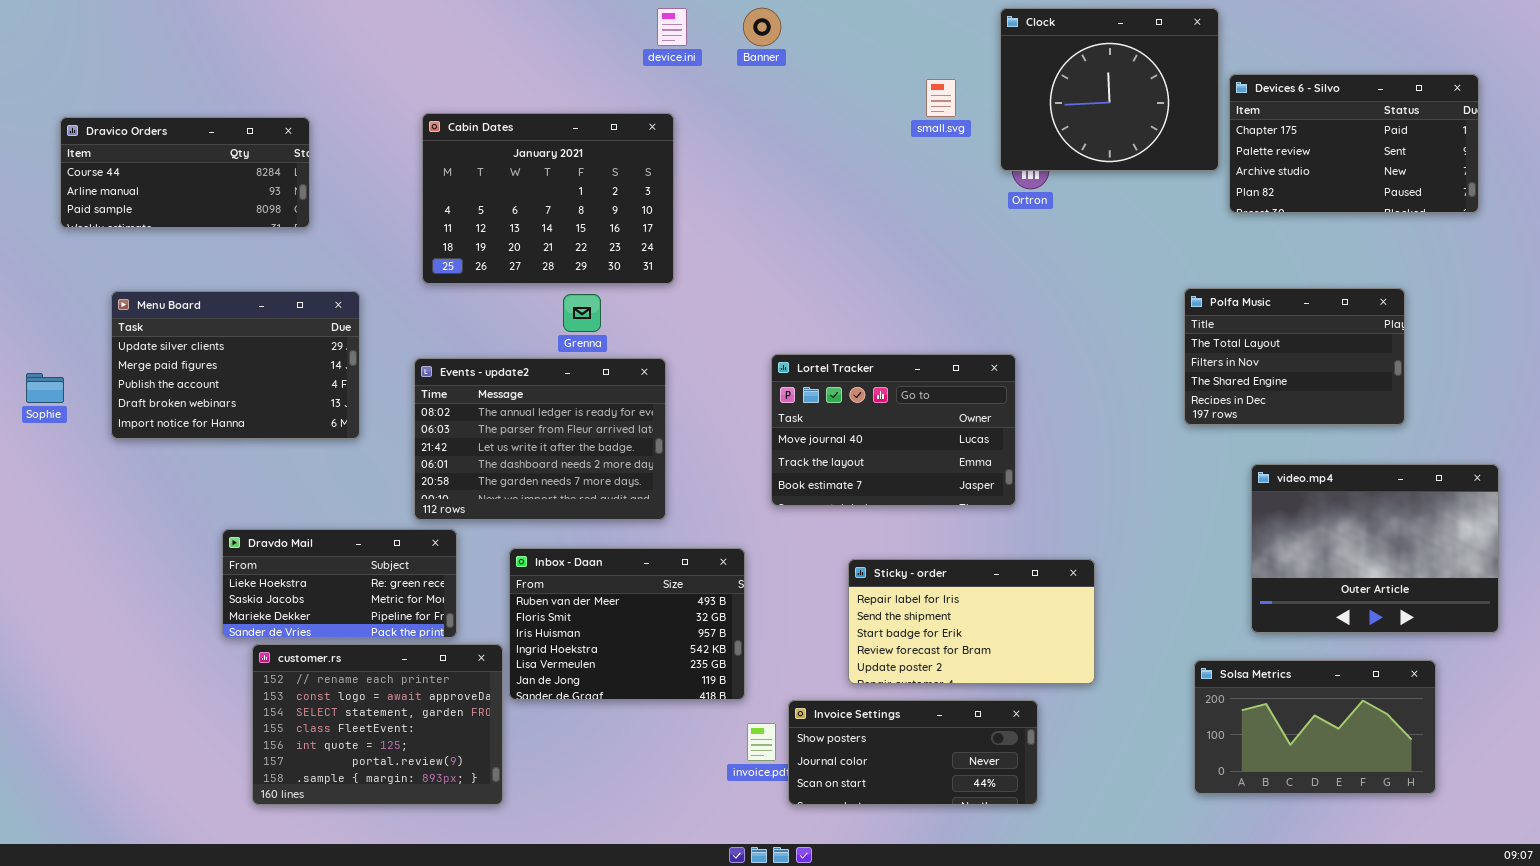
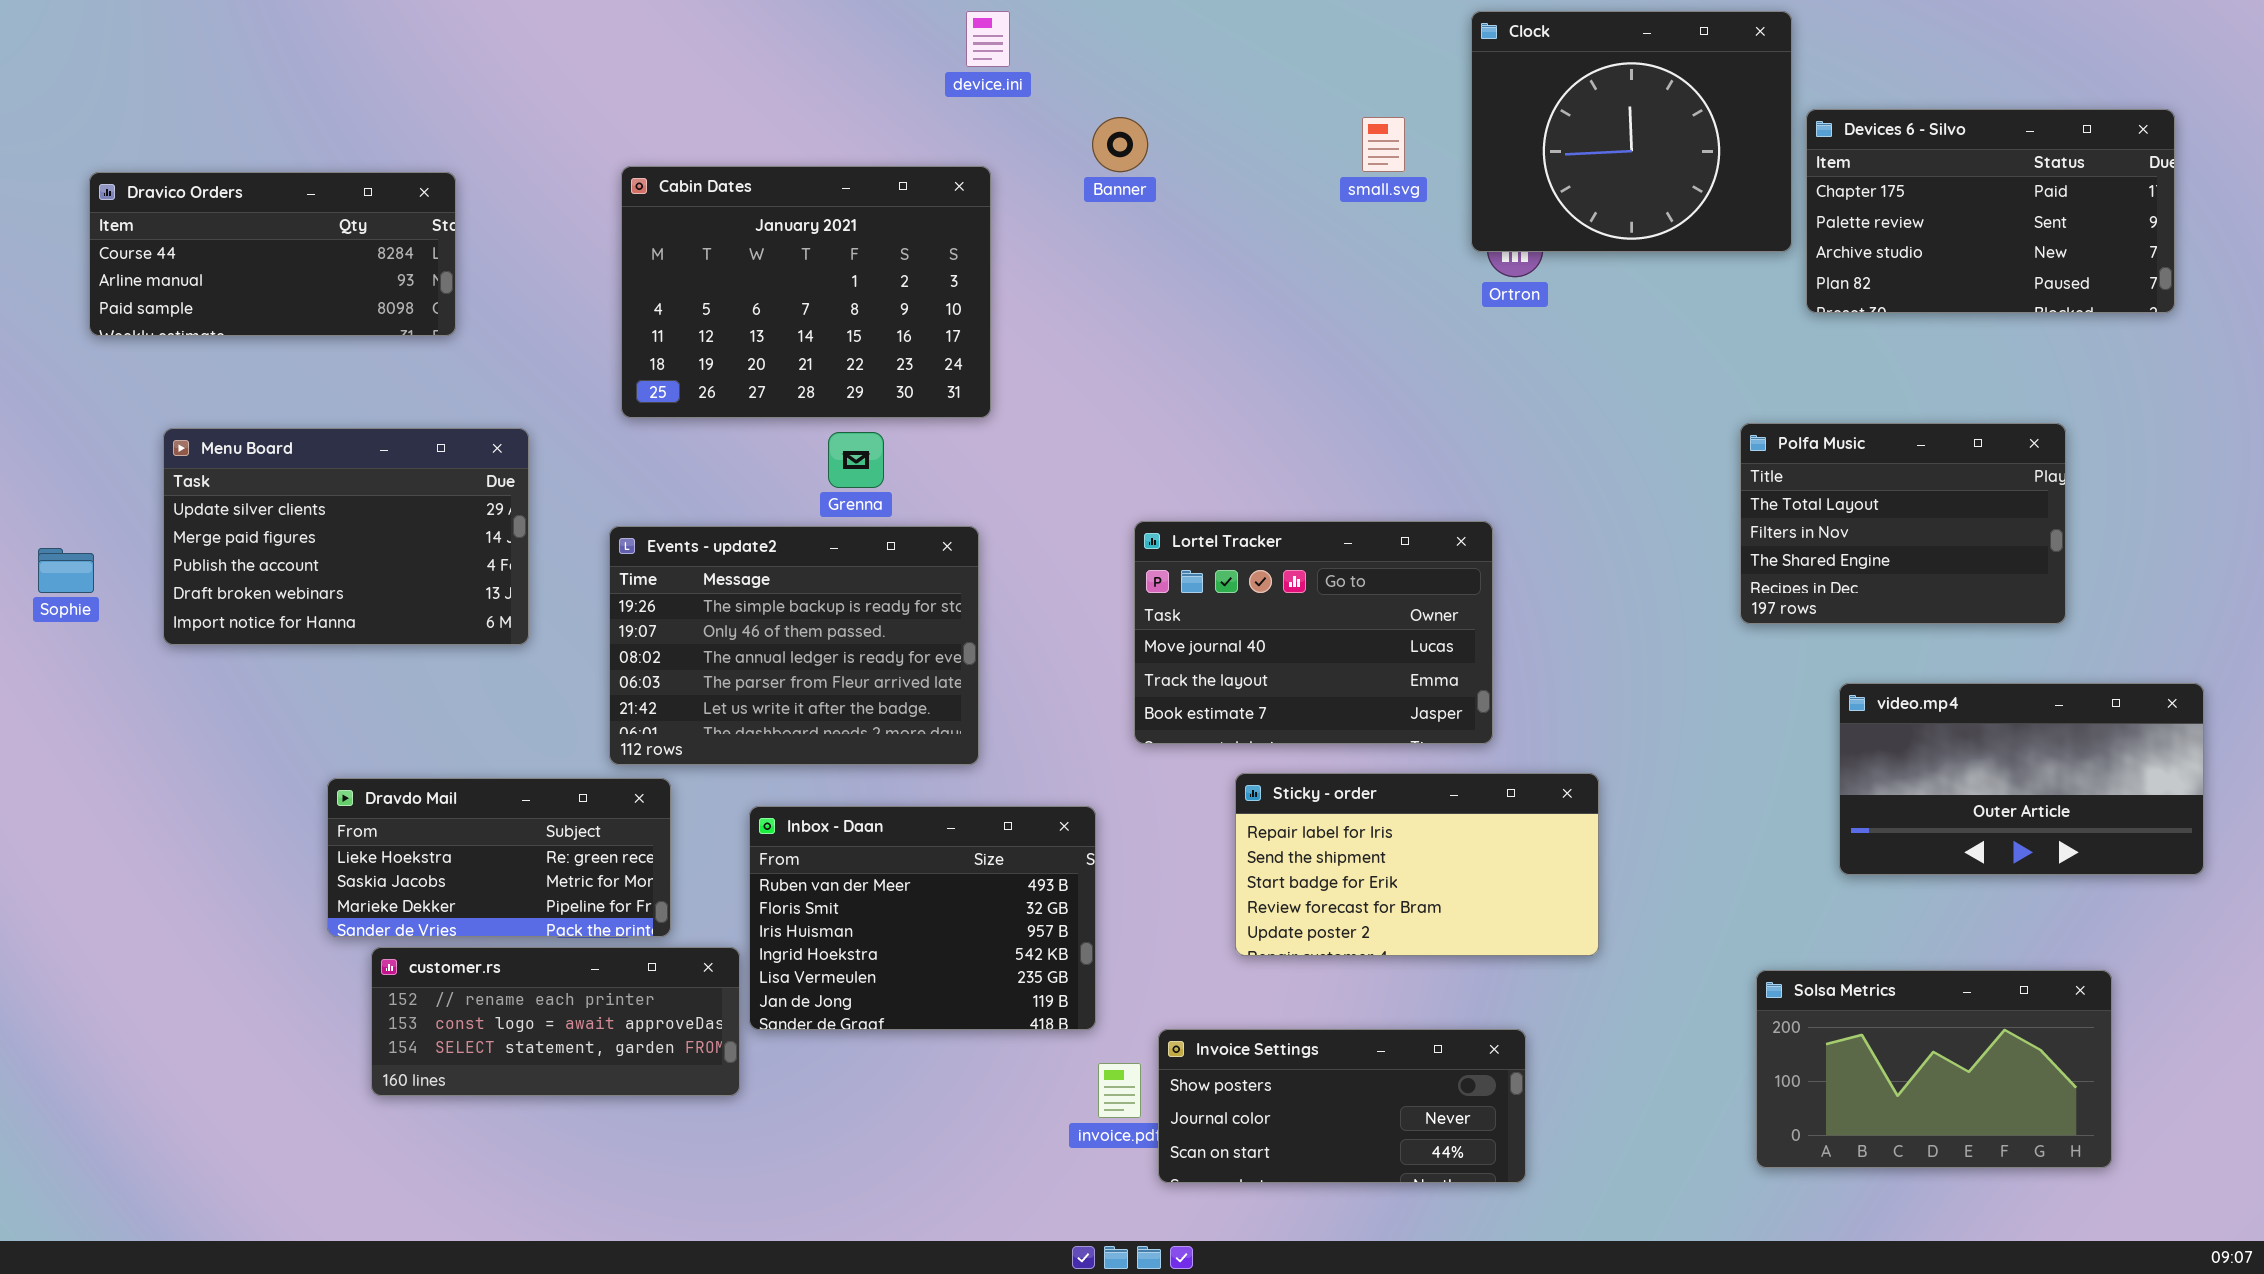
Banner: [743,8,781,46] -> [1092,117,1148,172], moved
Events - update2: [414,358,666,520] -> [609,526,979,765], scrolled up 2 rows
video.mp4: [1251,464,1499,633] -> [1839,683,2204,875], resized
Sticky - order: [848,559,1095,684] -> [1235,773,1599,956], moved
customer.rs: [252,644,503,805] -> [371,947,740,1096], resized

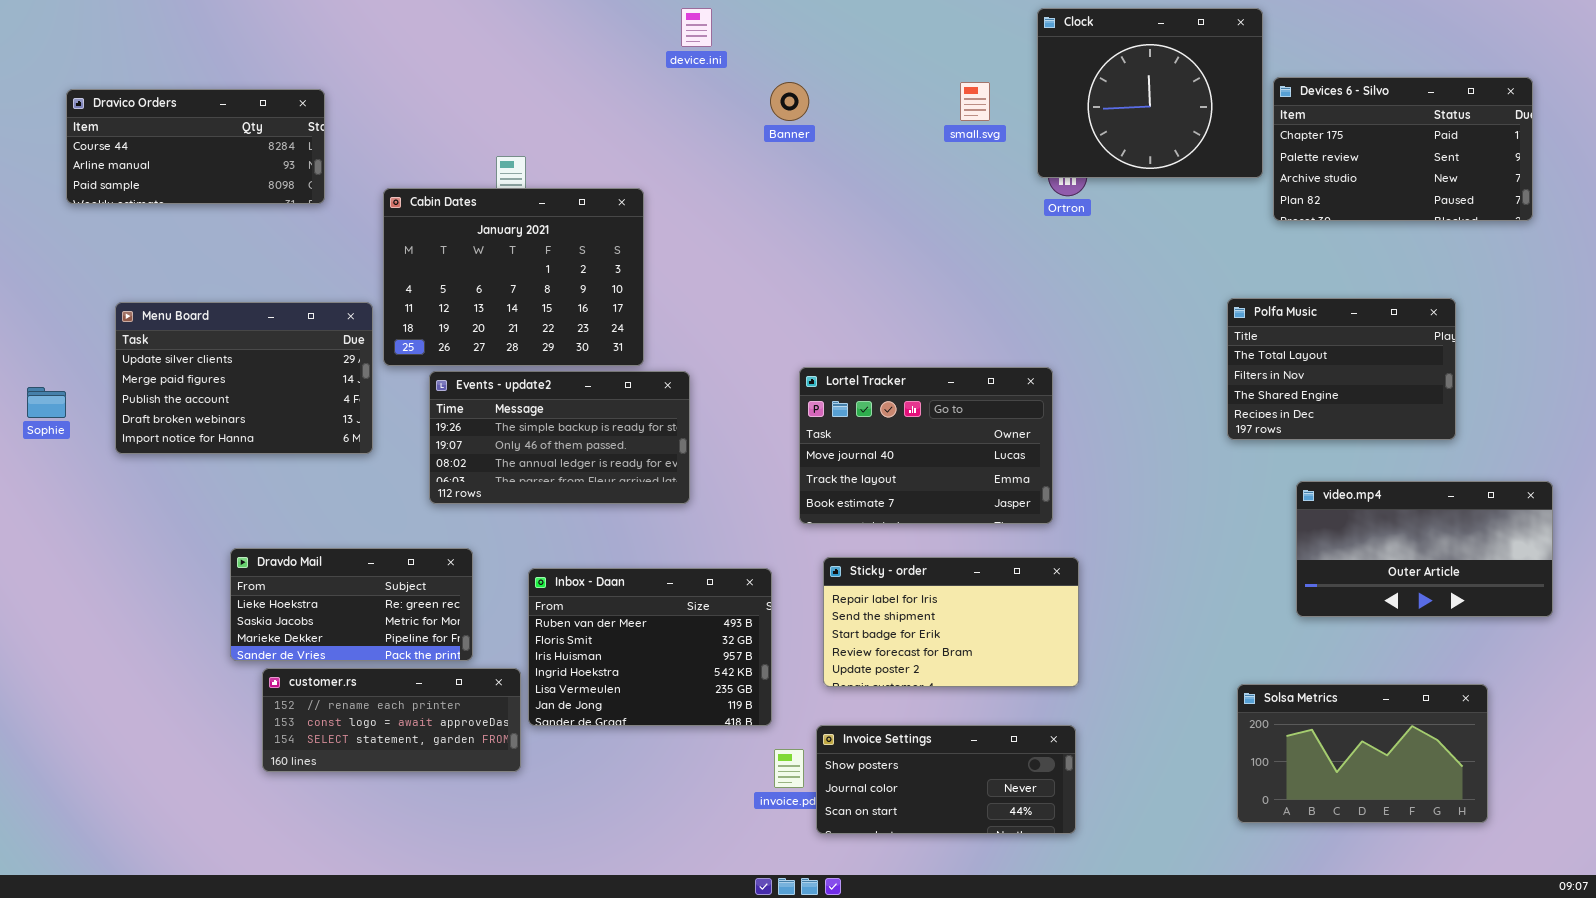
Cabin Dates: [621,166,991,418] -> [383,188,644,366], moved
Dravico Orders: [89,172,456,336] -> [66,89,325,204], moved
Events - update2: [609,526,979,765] -> [429,371,690,504], resized
Sticky - order: [1235,773,1599,956] -> [823,557,1079,687], moved

